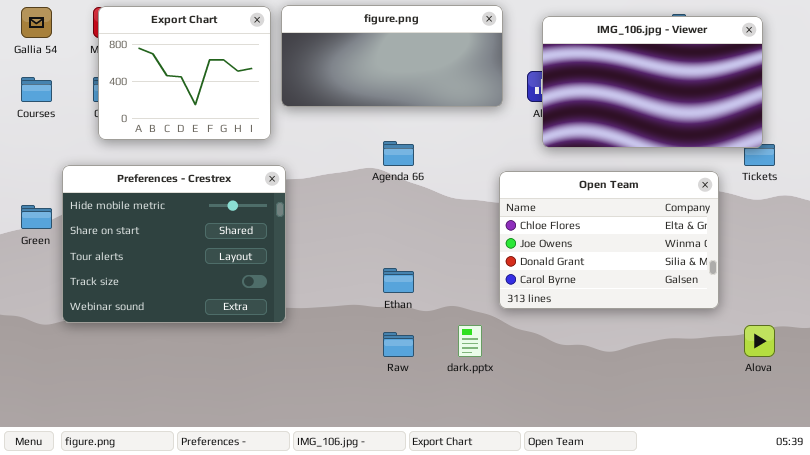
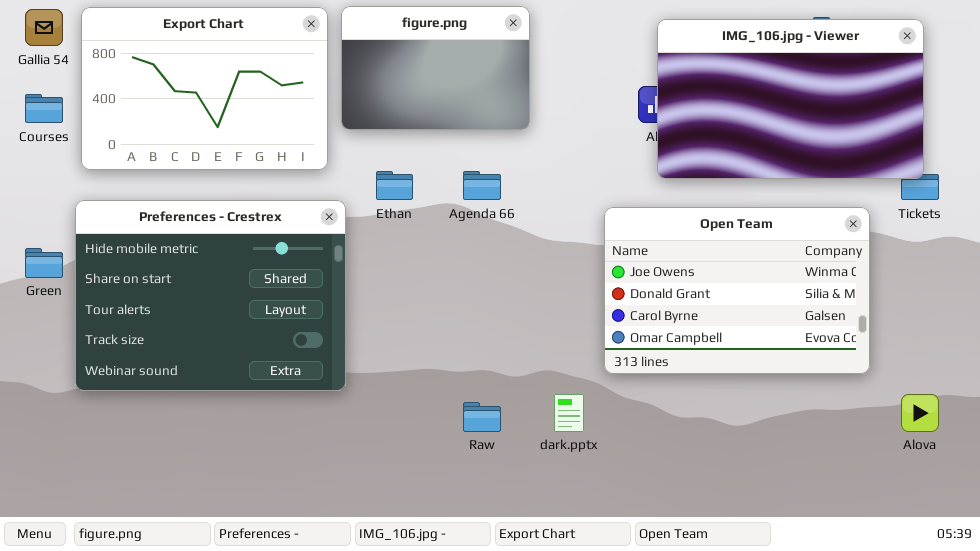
figure.png: [281,5,503,107] -> [341,6,530,130], resized
Export Chart: [98,6,271,140] -> [81,7,328,170], resized
Open Team: [499,171,719,309] -> [604,207,870,374], scrolled down 1 row
Ethan: [383,268,414,293] -> [376,171,413,200], moved

